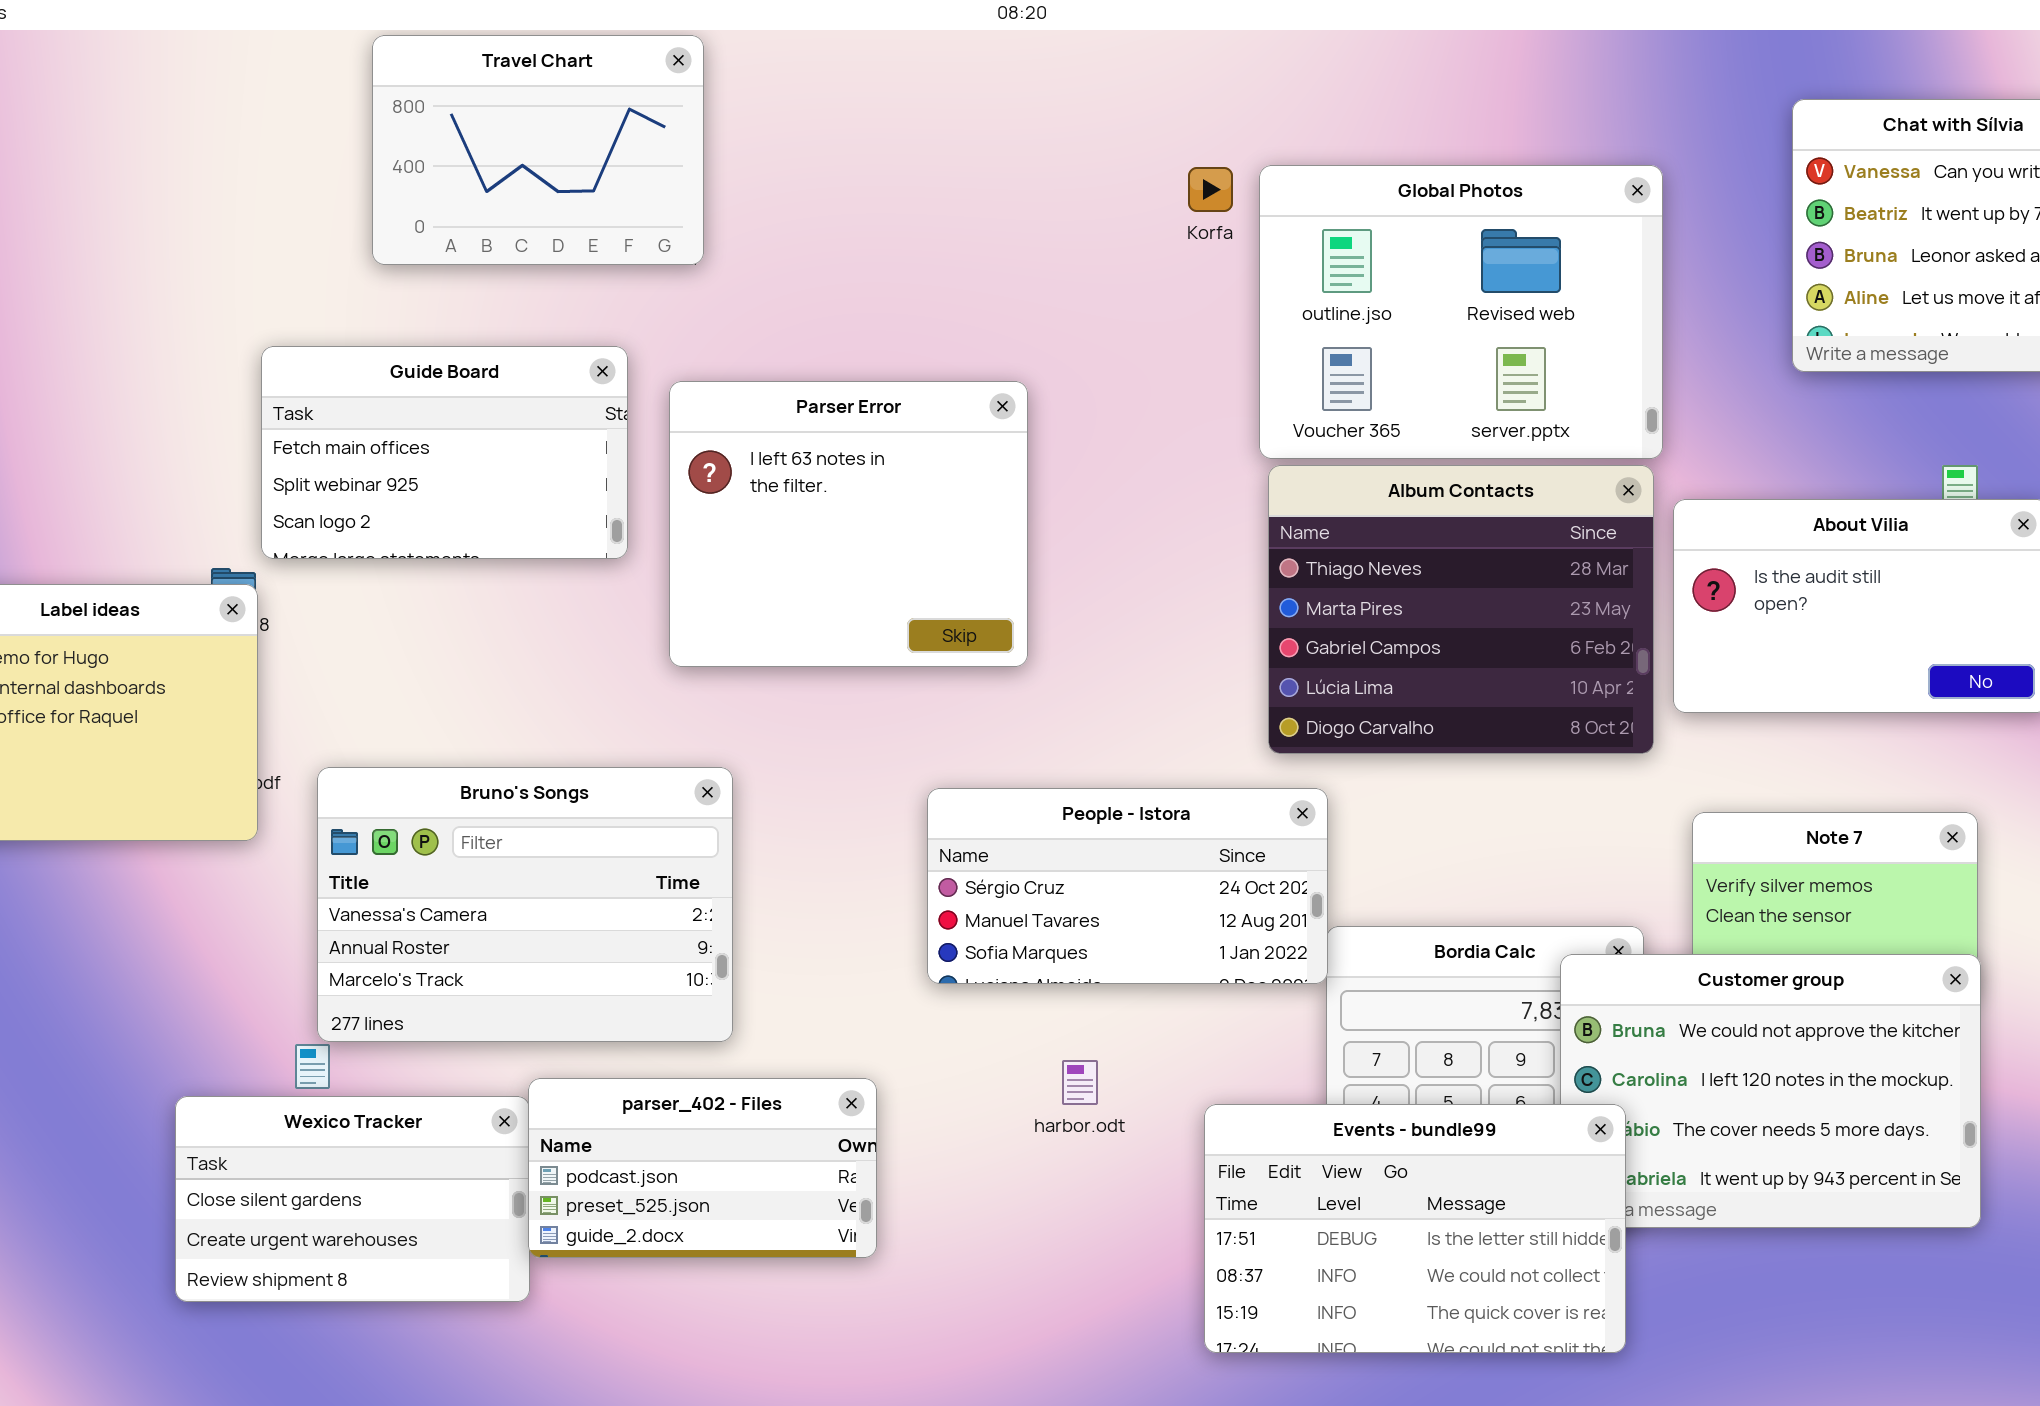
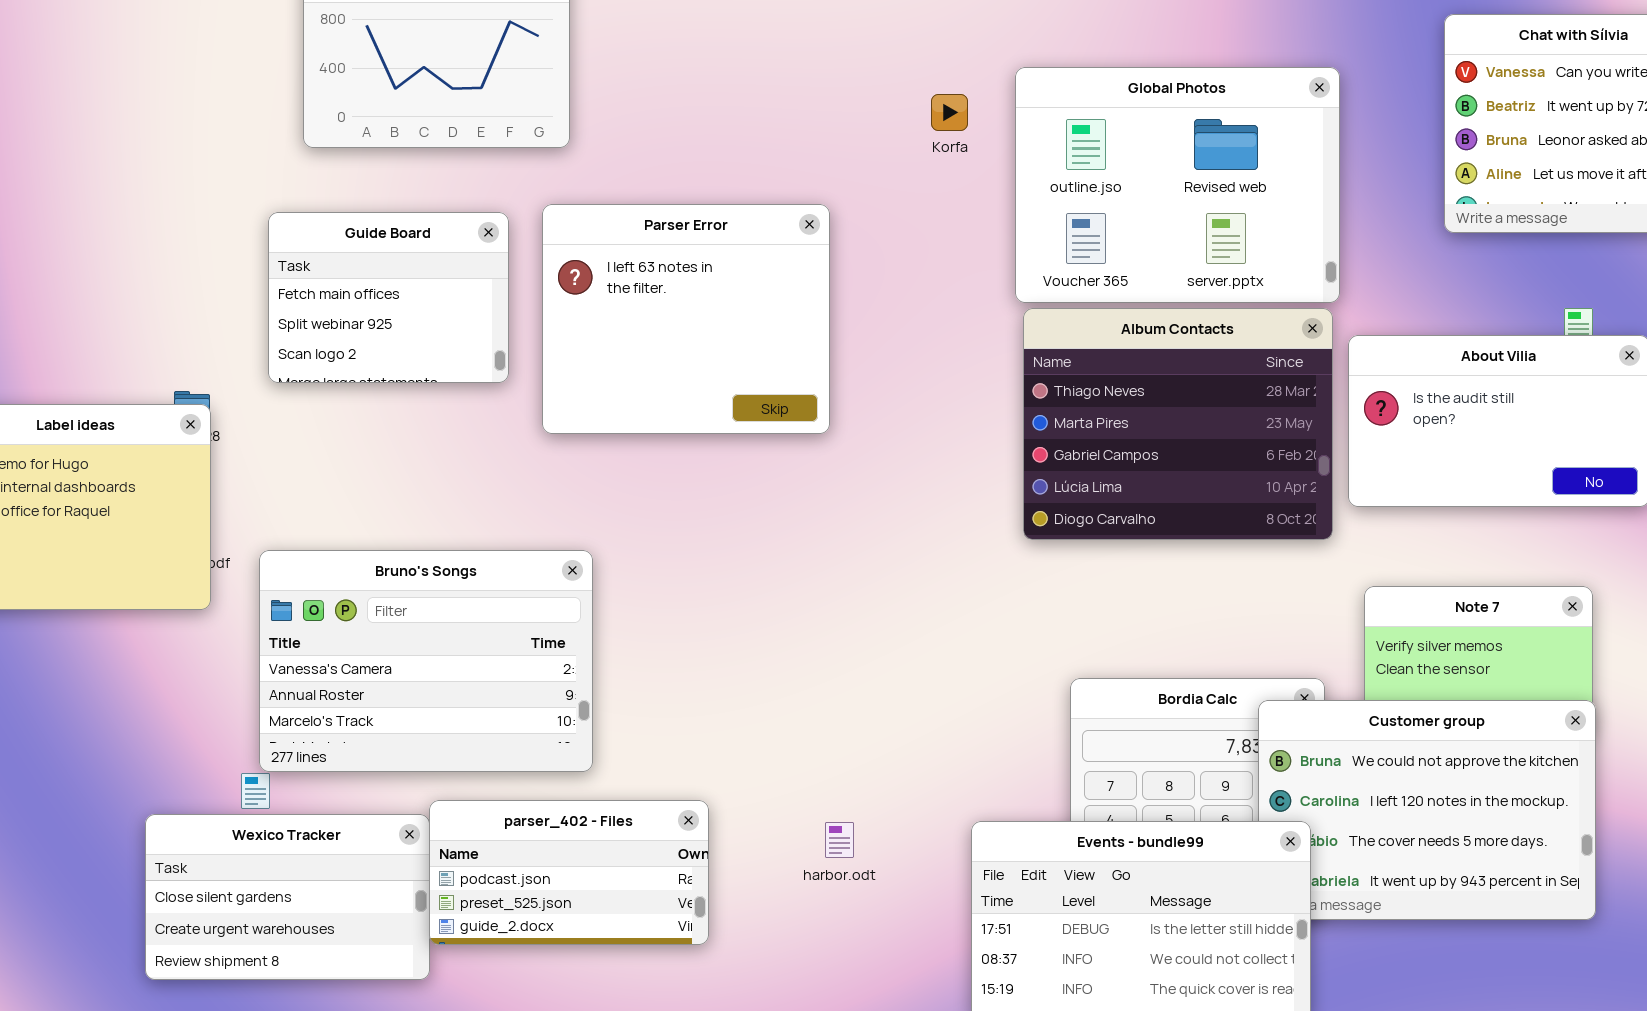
Korfa: [1188,167,1233,212] -> [931,94,968,131], moved
Guide Board: [261,346,628,559] -> [268,212,509,383], resized
Parser Error: [669,381,1028,667] -> [542,204,830,434], moved
People - Istora: [927,788,1328,984] -> none, closed
harbor.odt: [1062,1060,1098,1105] -> [825,822,854,858], moved

